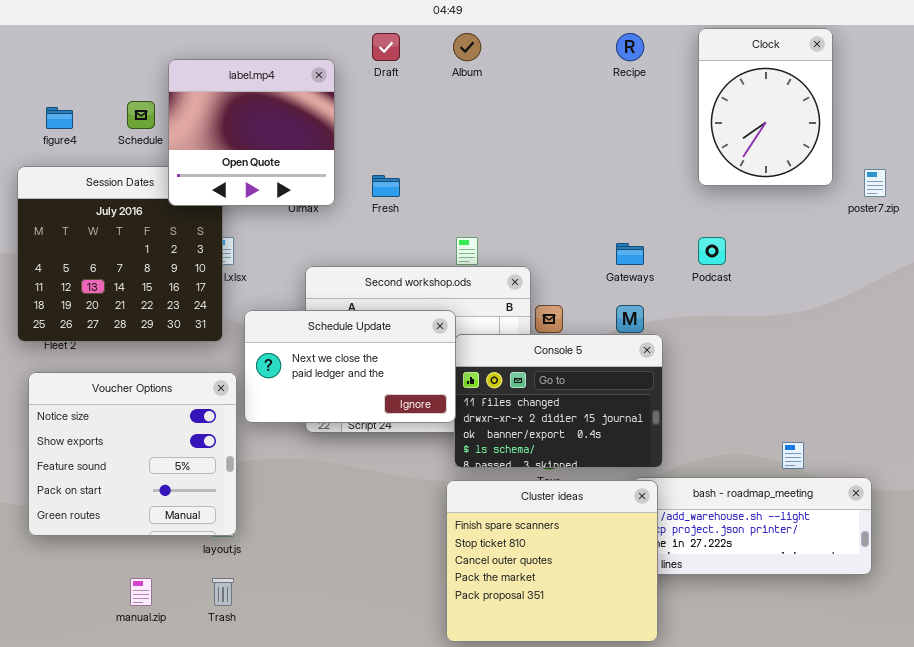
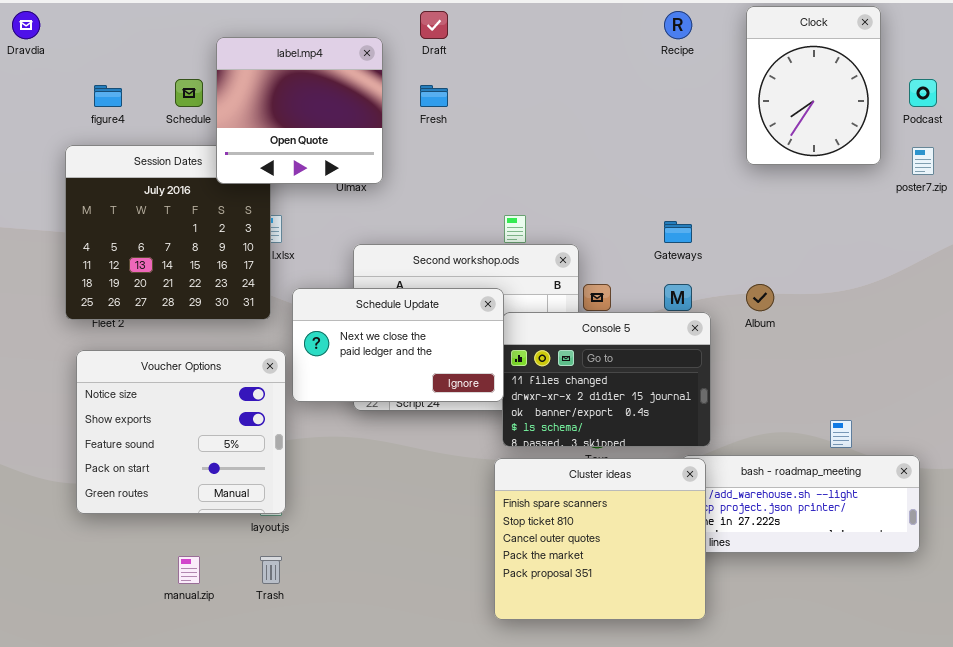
Album: [453,33,481,61] -> [746,284,774,311], moved
Fresh: [372,175,400,197] -> [420,85,448,107], moved
Podcast: [698,237,726,265] -> [909,79,937,107], moved

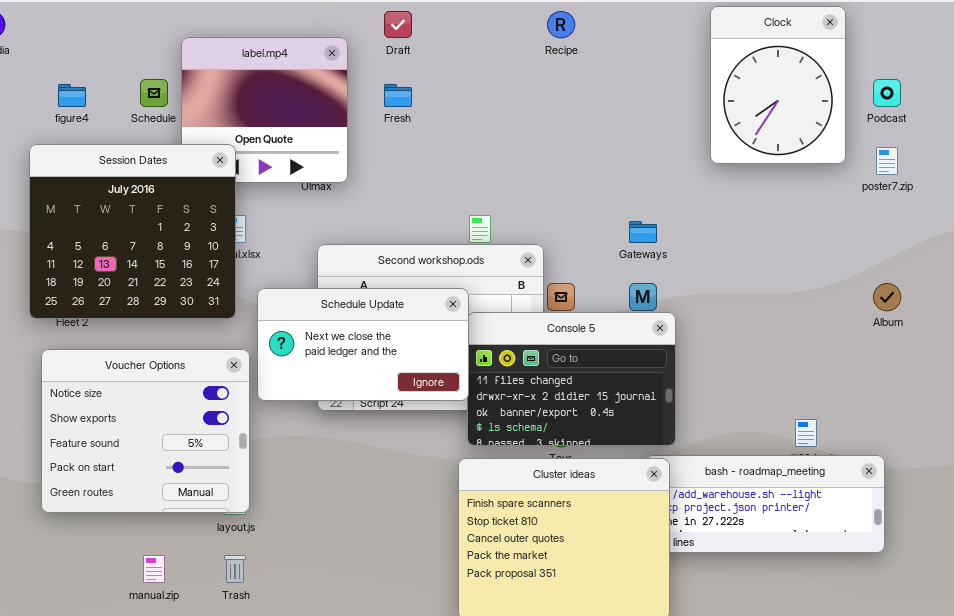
Recipe: [664,11,692,39] -> [547,11,575,38], moved
Session Dates: [65,145,271,320] -> [29,144,236,319], raised
Album: [746,284,774,311] -> [873,283,901,311], moved

